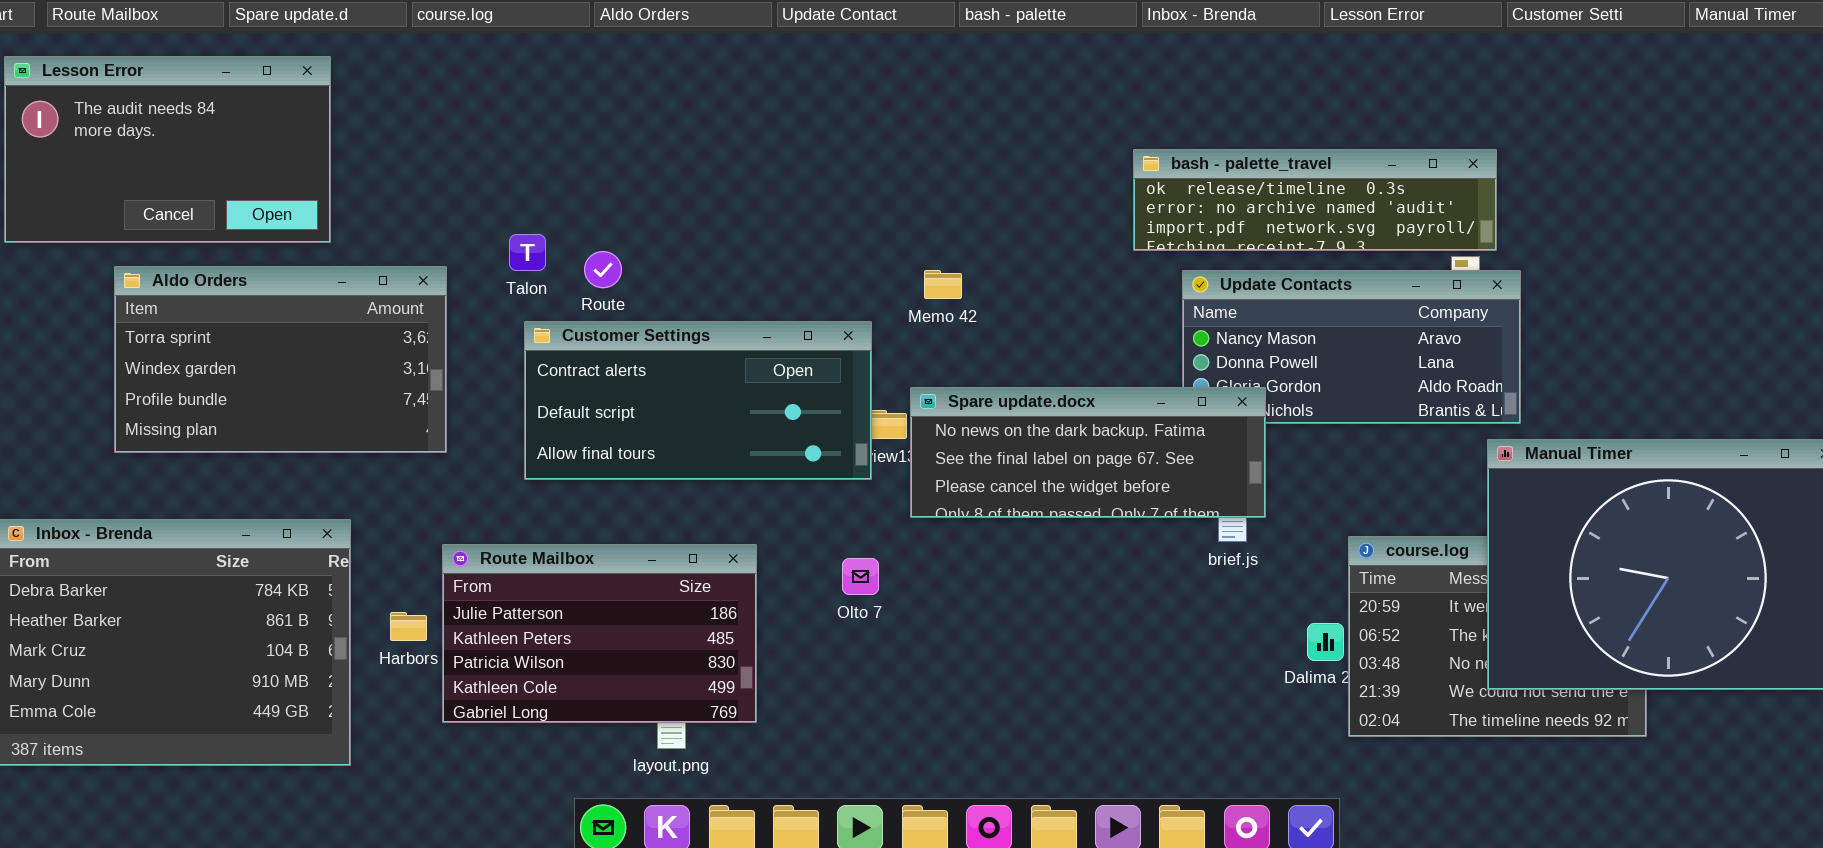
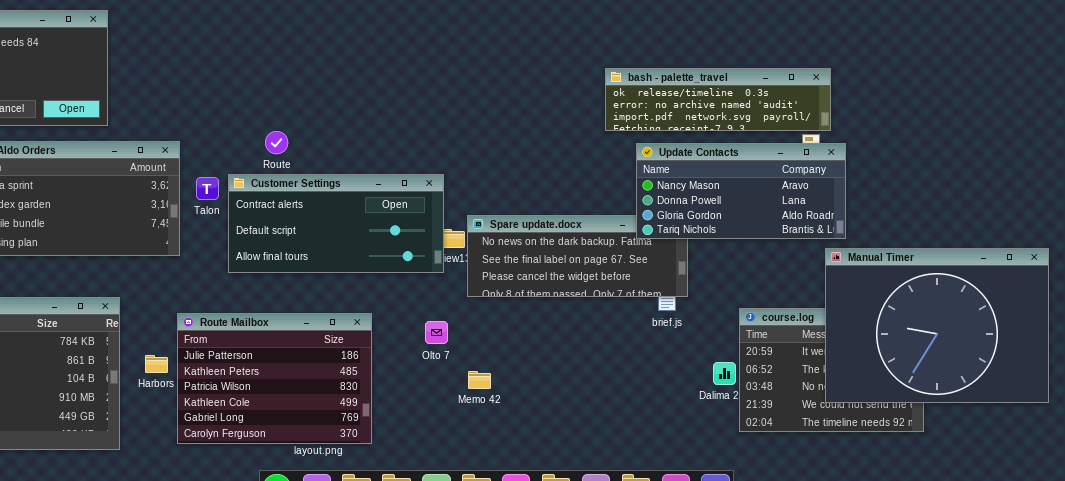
Talon: [509,234,546,271] -> [196,177,219,200], moved
Memo 42: [924,270,962,299] -> [468,371,491,389], moved
Update Contacts: [1182,270,1521,424] -> [636,143,846,239], raised
Route Mailbox: [442,544,757,723] -> [177,313,372,444], resized

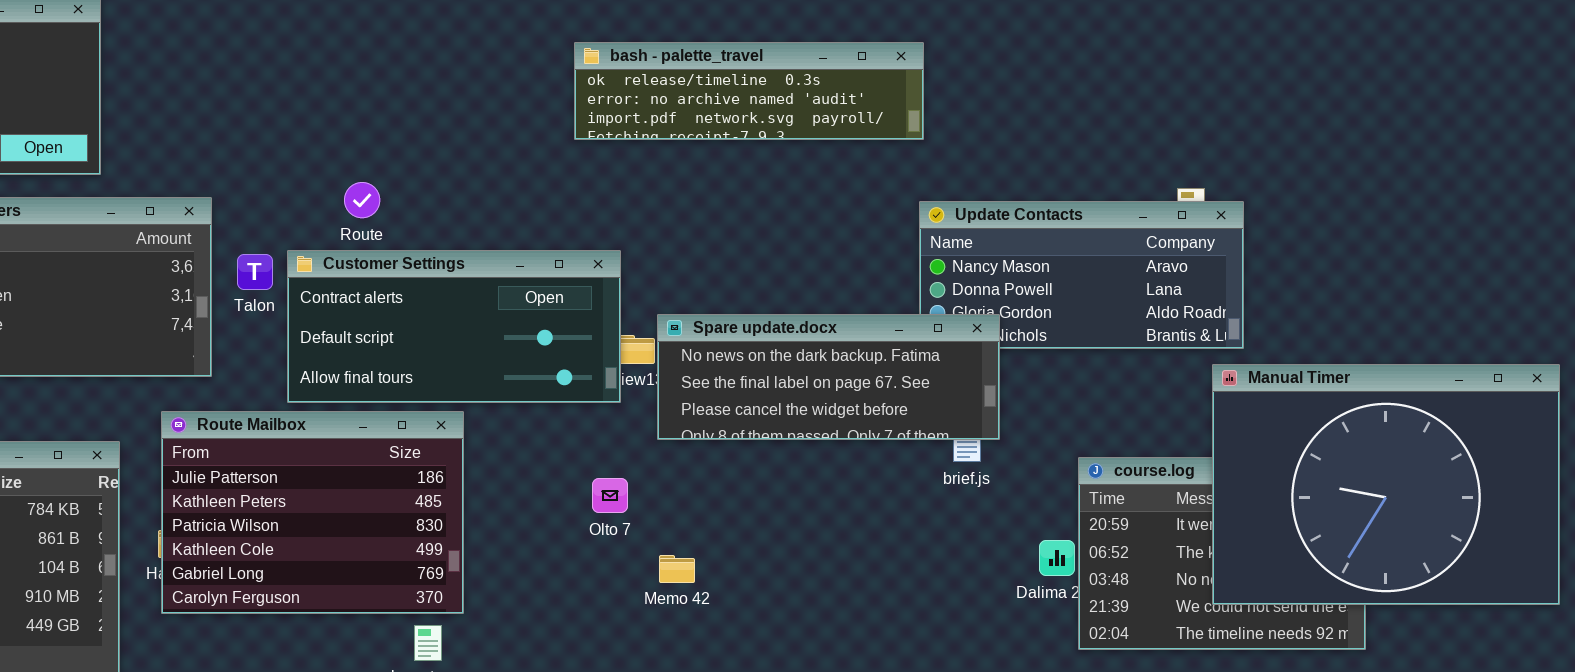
bash - palette_travel: [605,68,831,131] -> [574,42,924,140], moved
Spare update.docx: [467,215,688,297] -> [657,314,1000,440], raised
Route Mailbox: [177,313,372,444] -> [161,411,464,614], moved

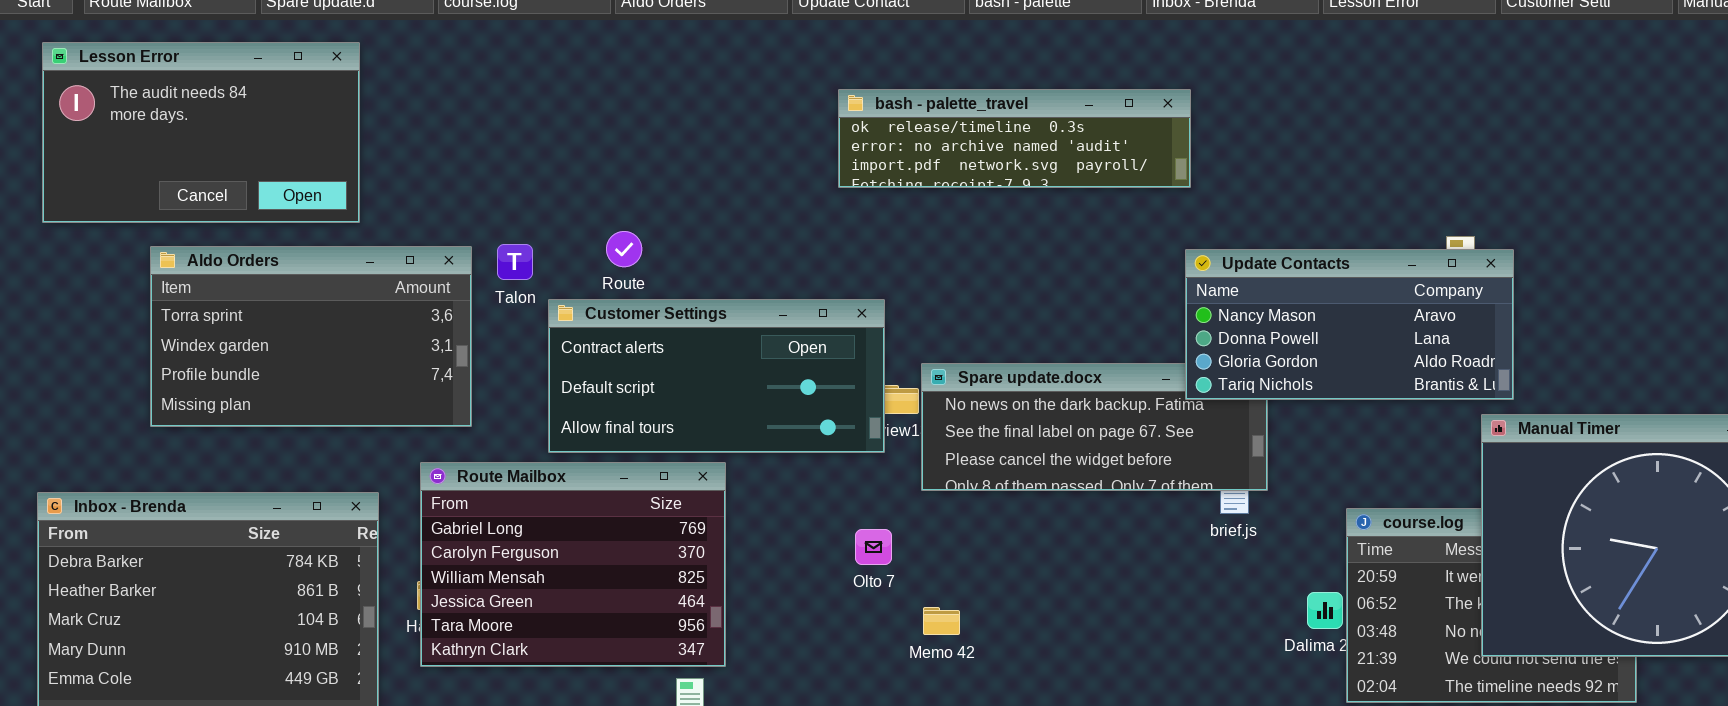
Update Contacts: [919,201,1244,349] -> [1185,249,1514,400], raised
Talon: [237,254,273,290] -> [497,244,533,280], moved
Route Mailbox: [161,411,464,614] -> [420,462,726,667], scrolled down 4 rows

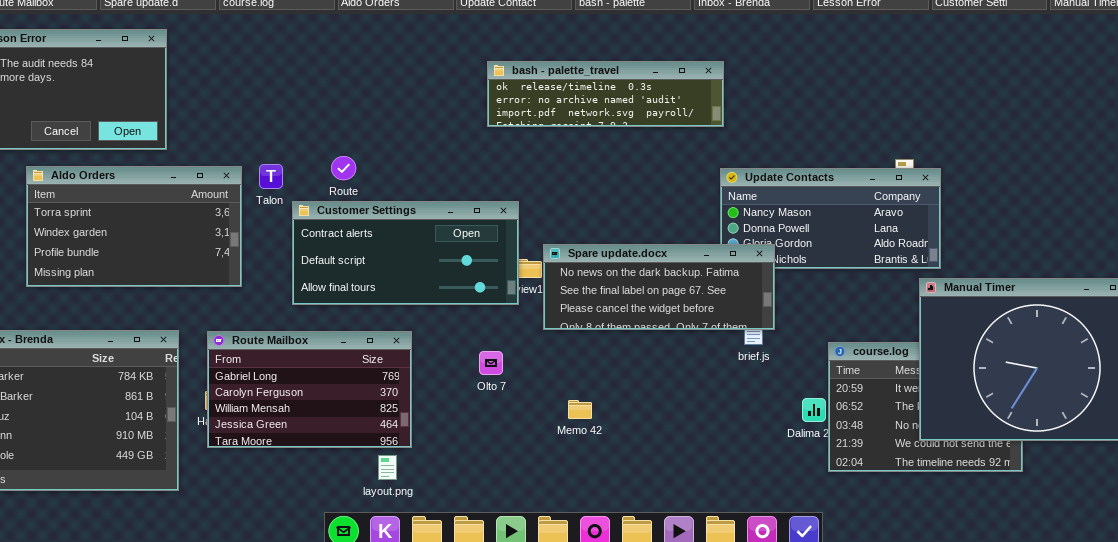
Spare update.docx: [921,363,1268,491] -> [543,244,775,330], raised
Route Mailbox: [420,462,726,667] -> [207,331,412,448], resized
Olto 7: [855,529,892,565] -> [479,351,503,375], moved
Memo 42: [923,607,960,635] -> [568,400,592,419], moved

